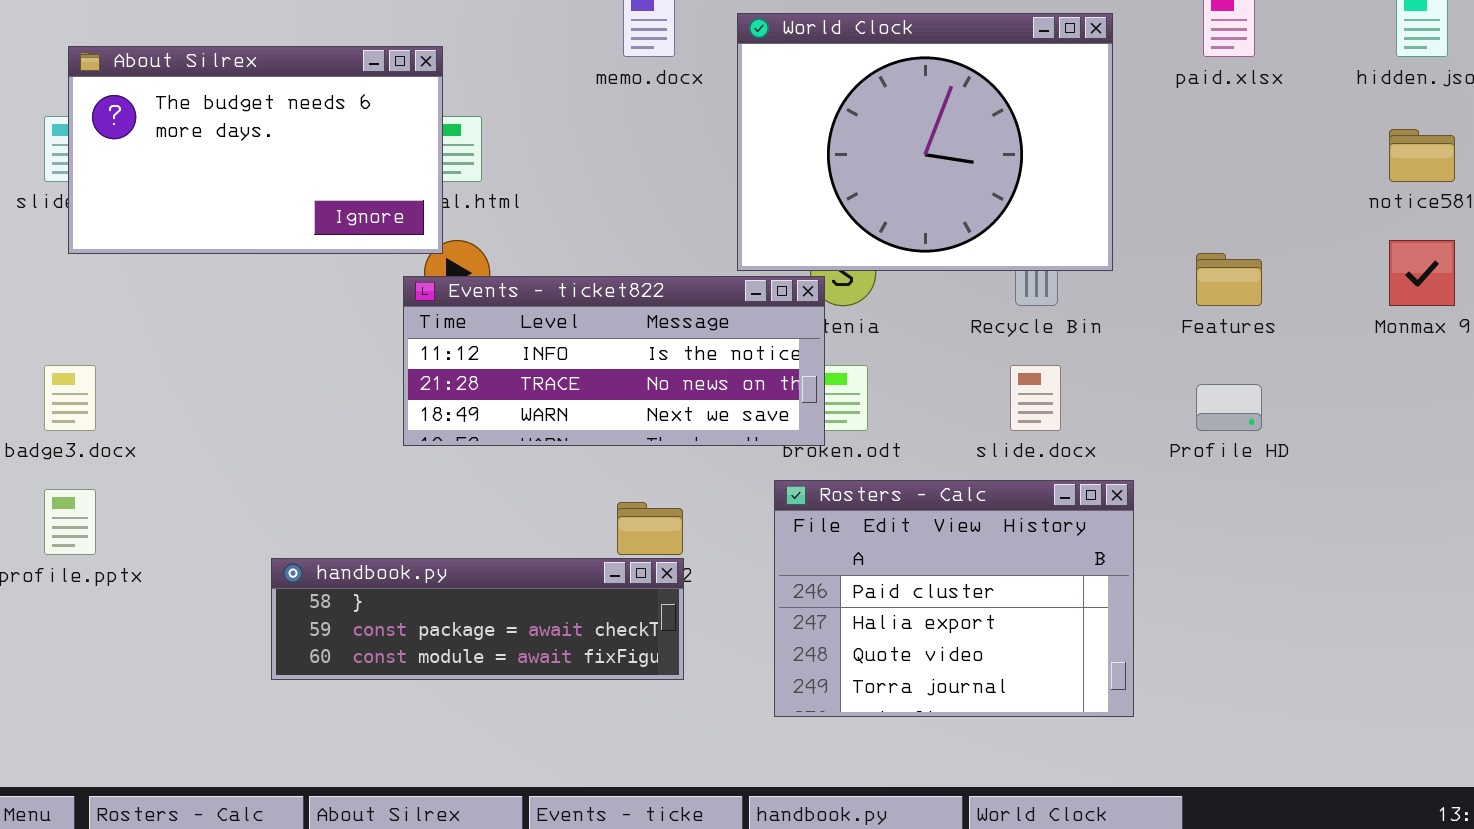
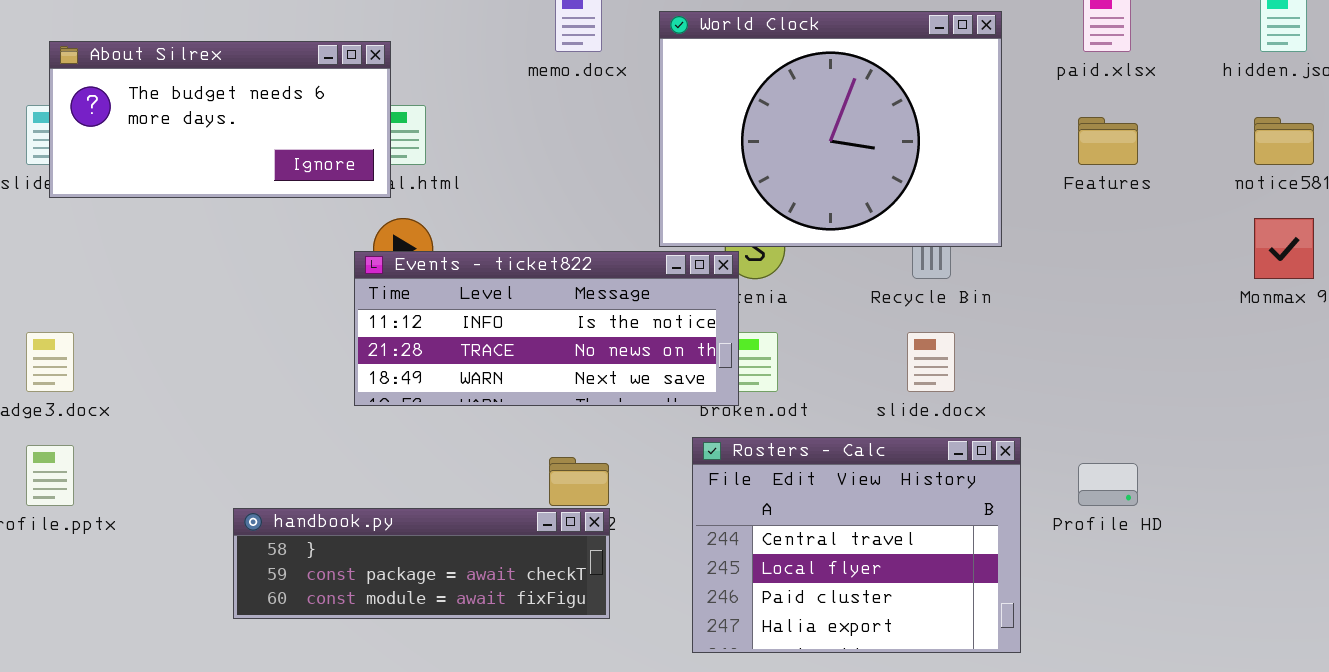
About Silrex: [68,46,443,254] -> [49,41,391,198], resized
Features: [1196,253,1262,306] -> [1078,117,1138,165], moved
Profile HD: [1196,384,1262,431] -> [1078,463,1138,506], moved
Rosters - Calc: [774,480,1134,717] -> [692,437,1021,653], scrolled up 2 rows

